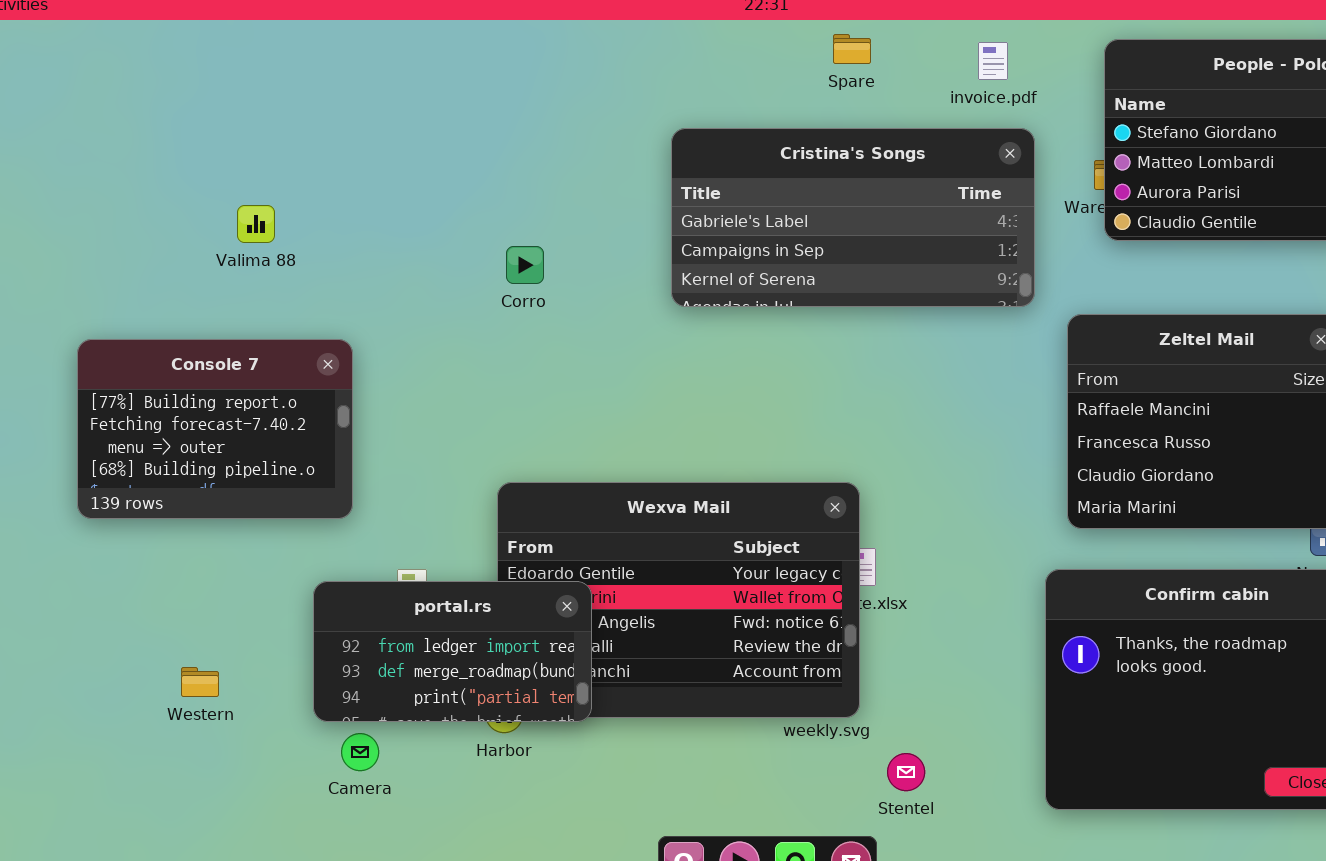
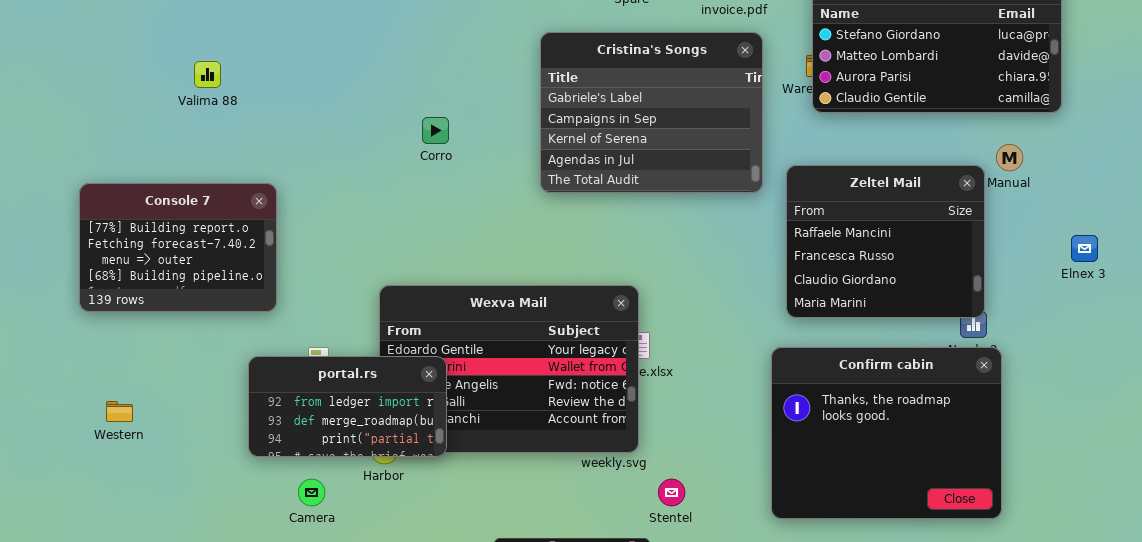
Cristina's Songs: [671,128,1035,307] -> [540,32,763,193], resized
Valima 88: [237,205,275,243] -> [194,61,221,88], moved
Corro: [506,246,544,284] -> [422,117,449,144], moved
Western: [181,667,219,697] -> [106,401,133,422], moved
Camera: [341,733,379,771] -> [298,479,325,506], moved

